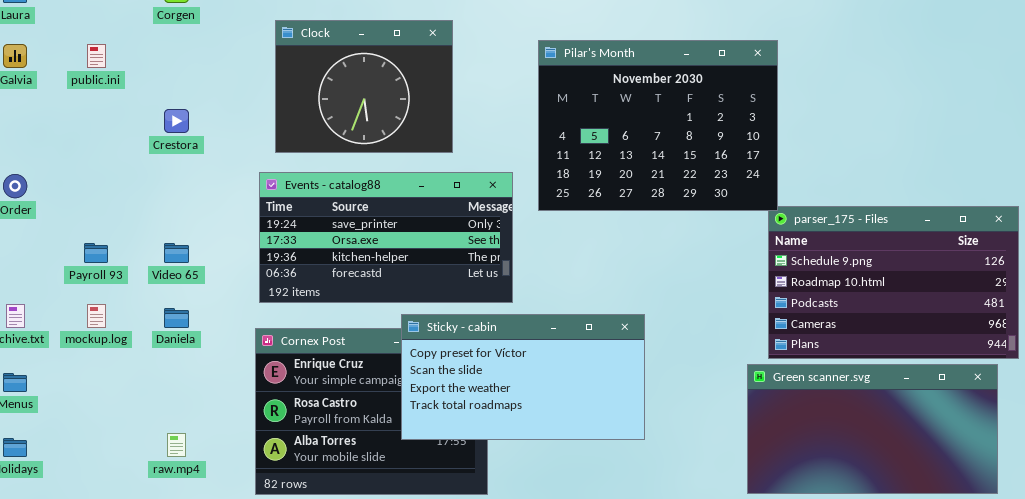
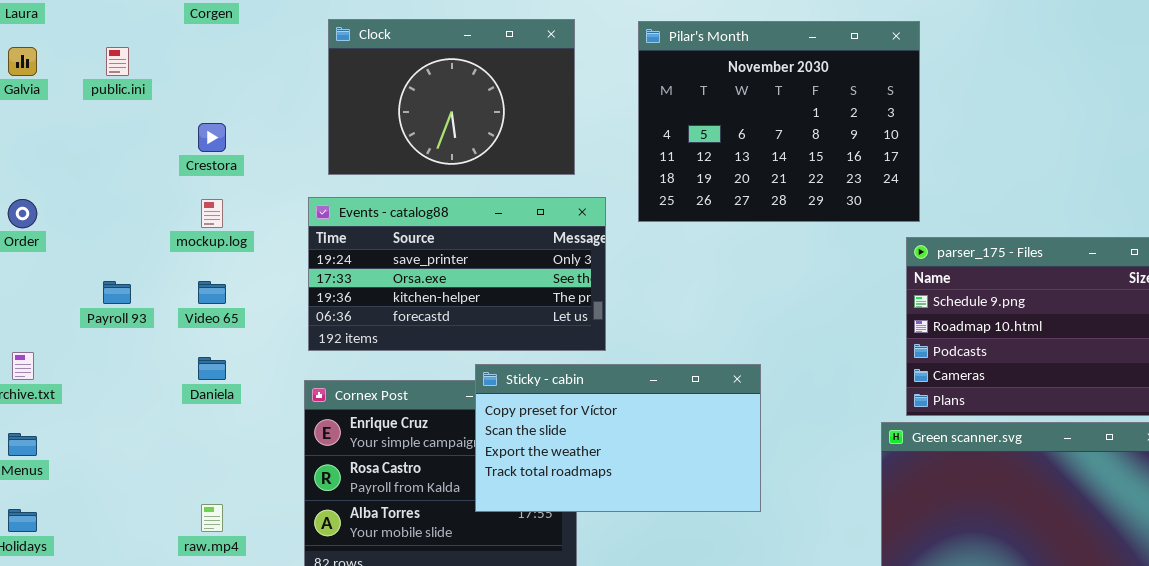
Clock: [275,20,453,153] -> [328,19,575,175], resized
Pilar's Month: [538,40,778,211] -> [638,21,920,222], moved
mockup.log: [87,304,106,328] -> [201,199,223,228], moved

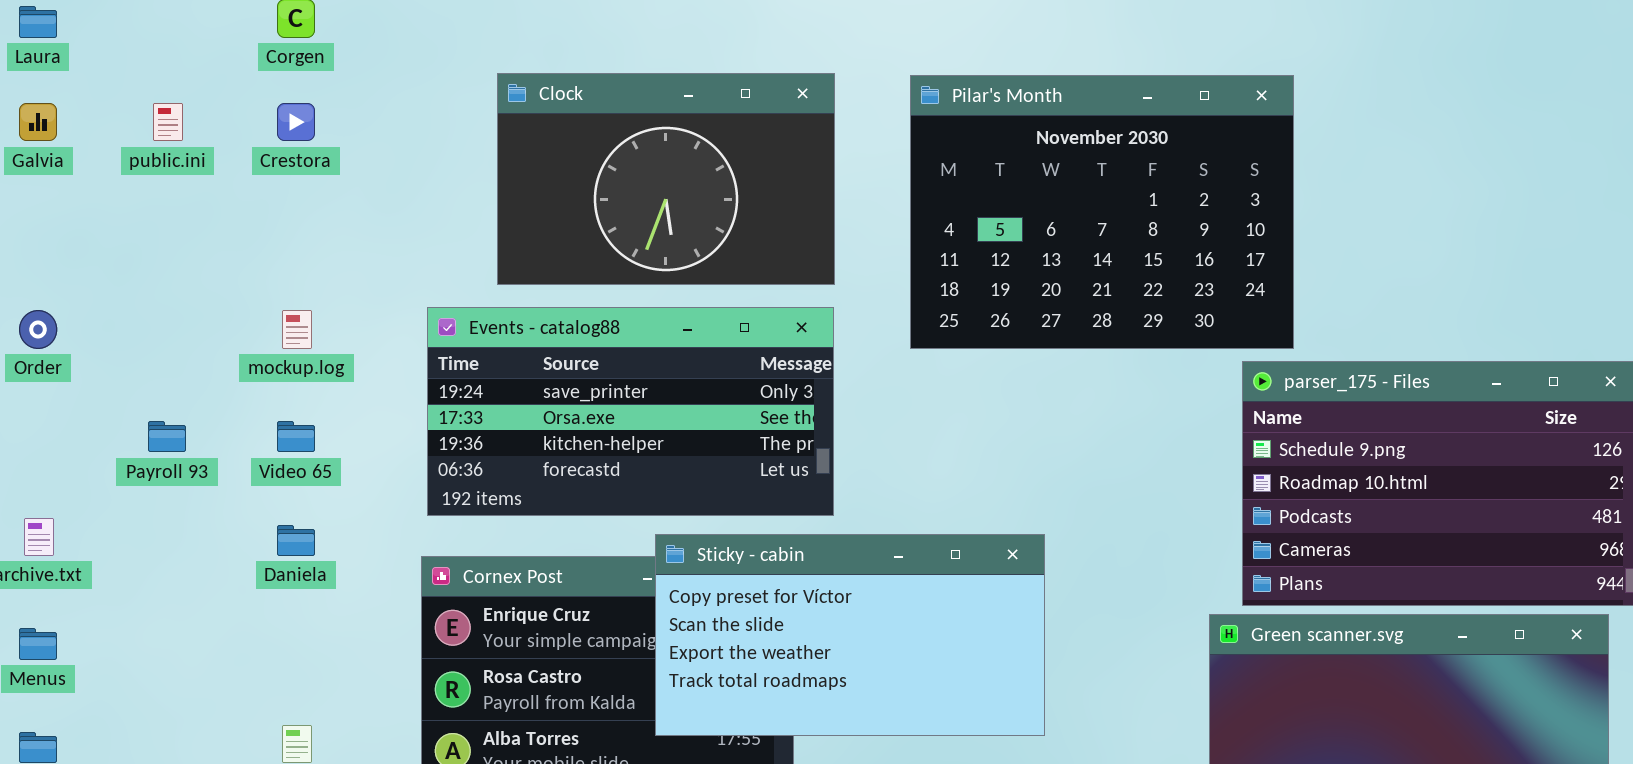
Clock: [328,19,575,175] -> [497,73,835,285], moved
Pilar's Month: [638,21,920,222] -> [910,75,1294,349], moved
Crestora: [198,123,226,152] -> [277,103,315,141], moved

